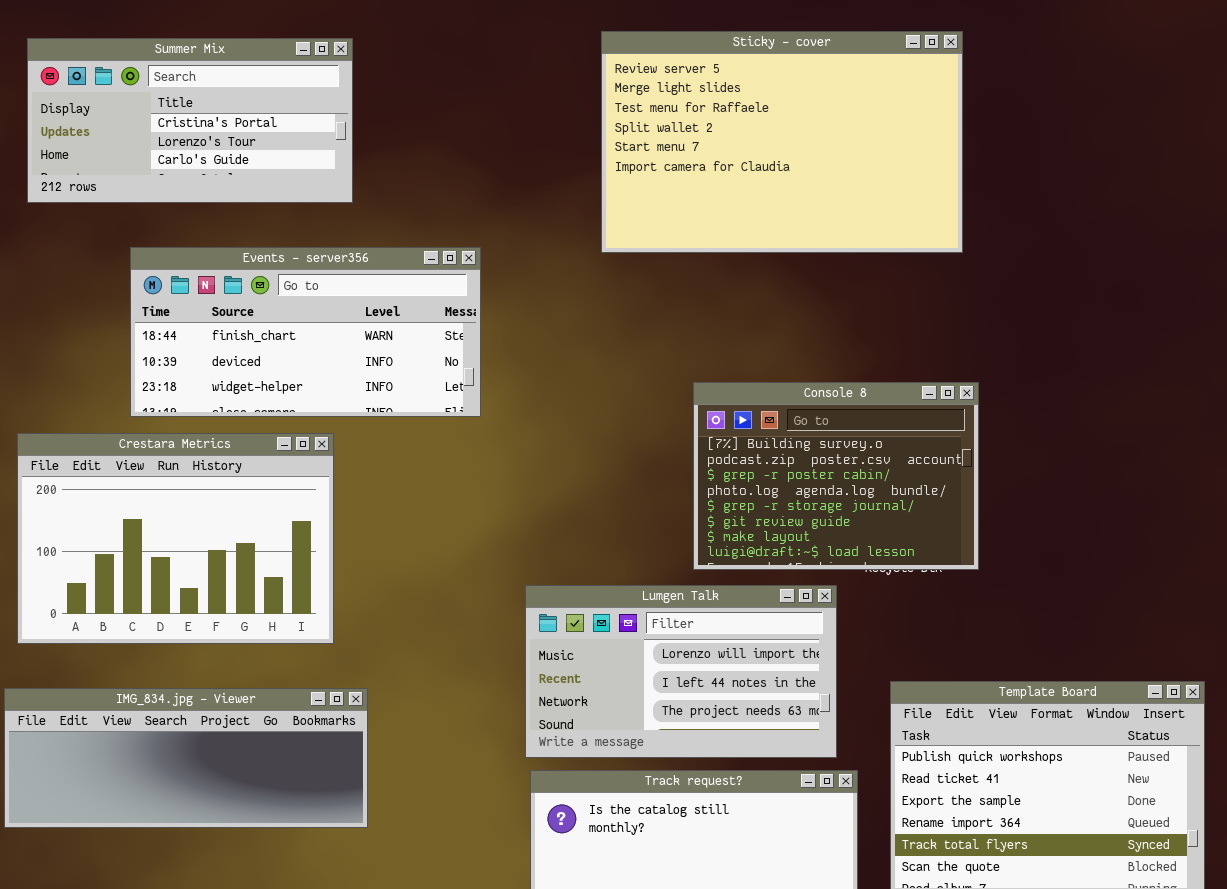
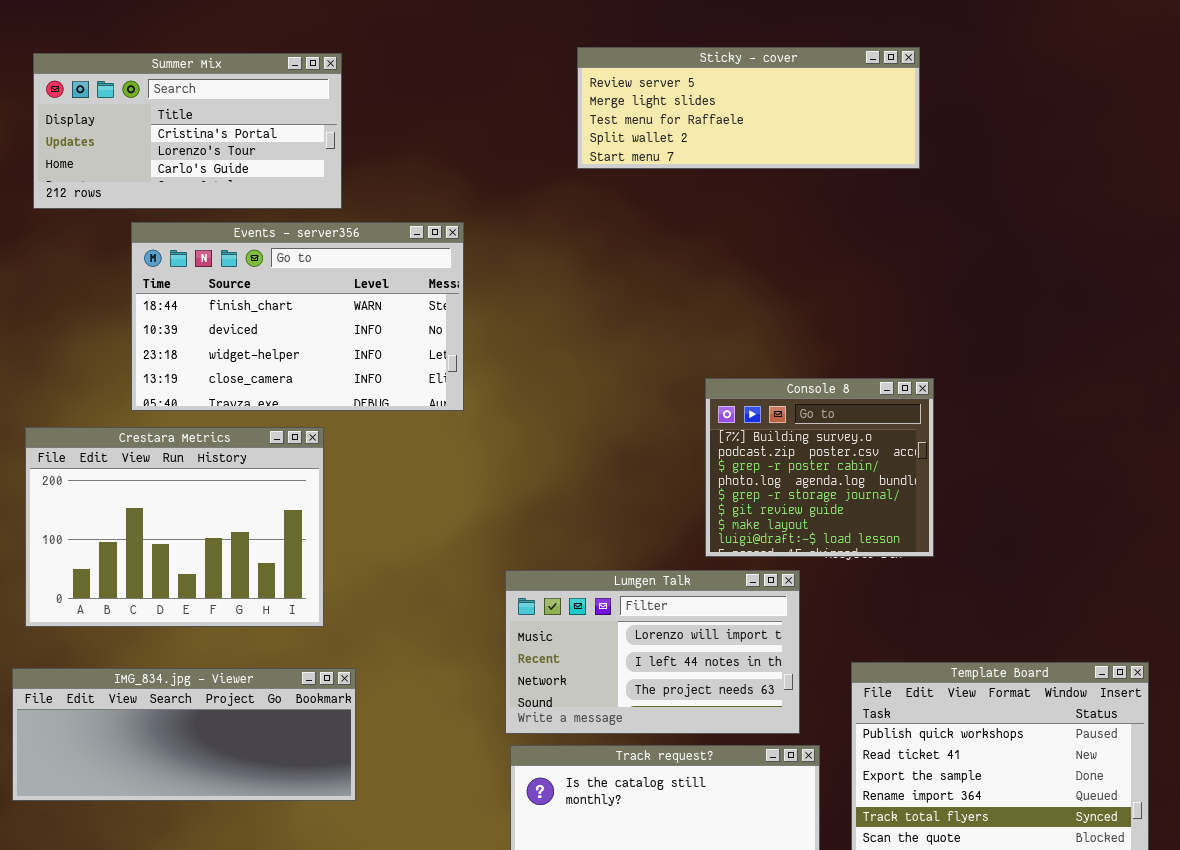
Sticky - cover: [601,31,963,253] -> [577,47,920,169], resized
Events - server356: [130,247,481,417] -> [131,222,464,411], resized
Console 8: [693,382,979,570] -> [705,378,934,557], resized

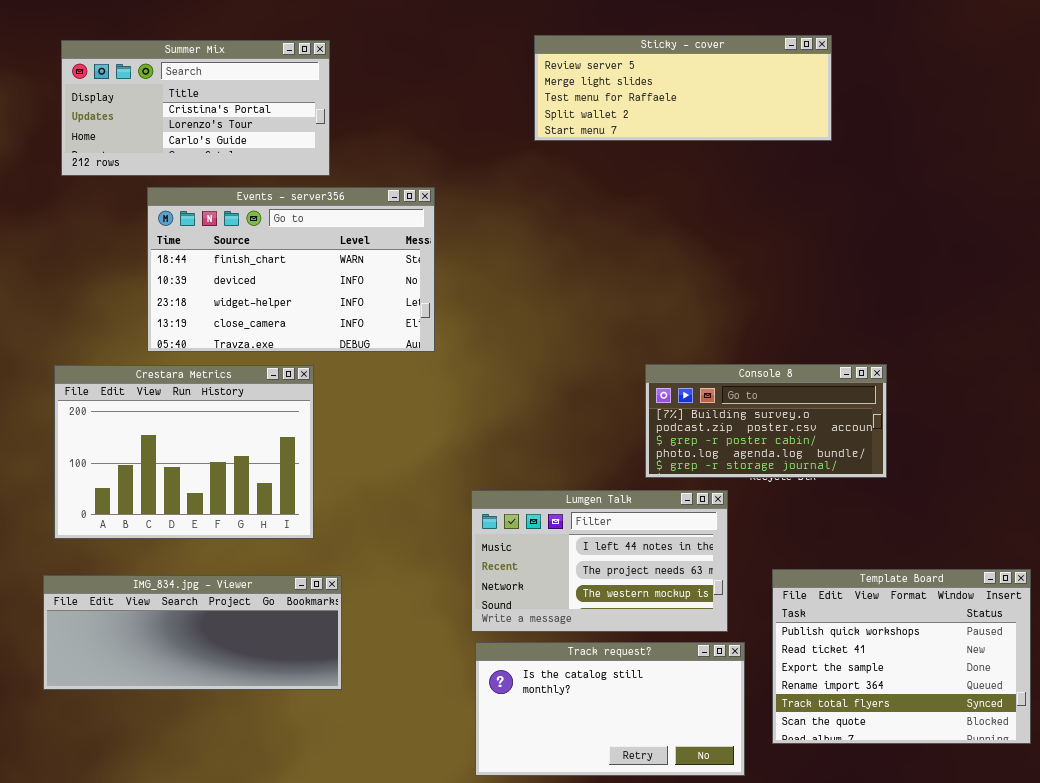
Console 8: [705,378,934,557] -> [645,364,887,478], resized
Lumgen Talk: [505,570,800,734] -> [471,490,728,632], scrolled down 1 row

